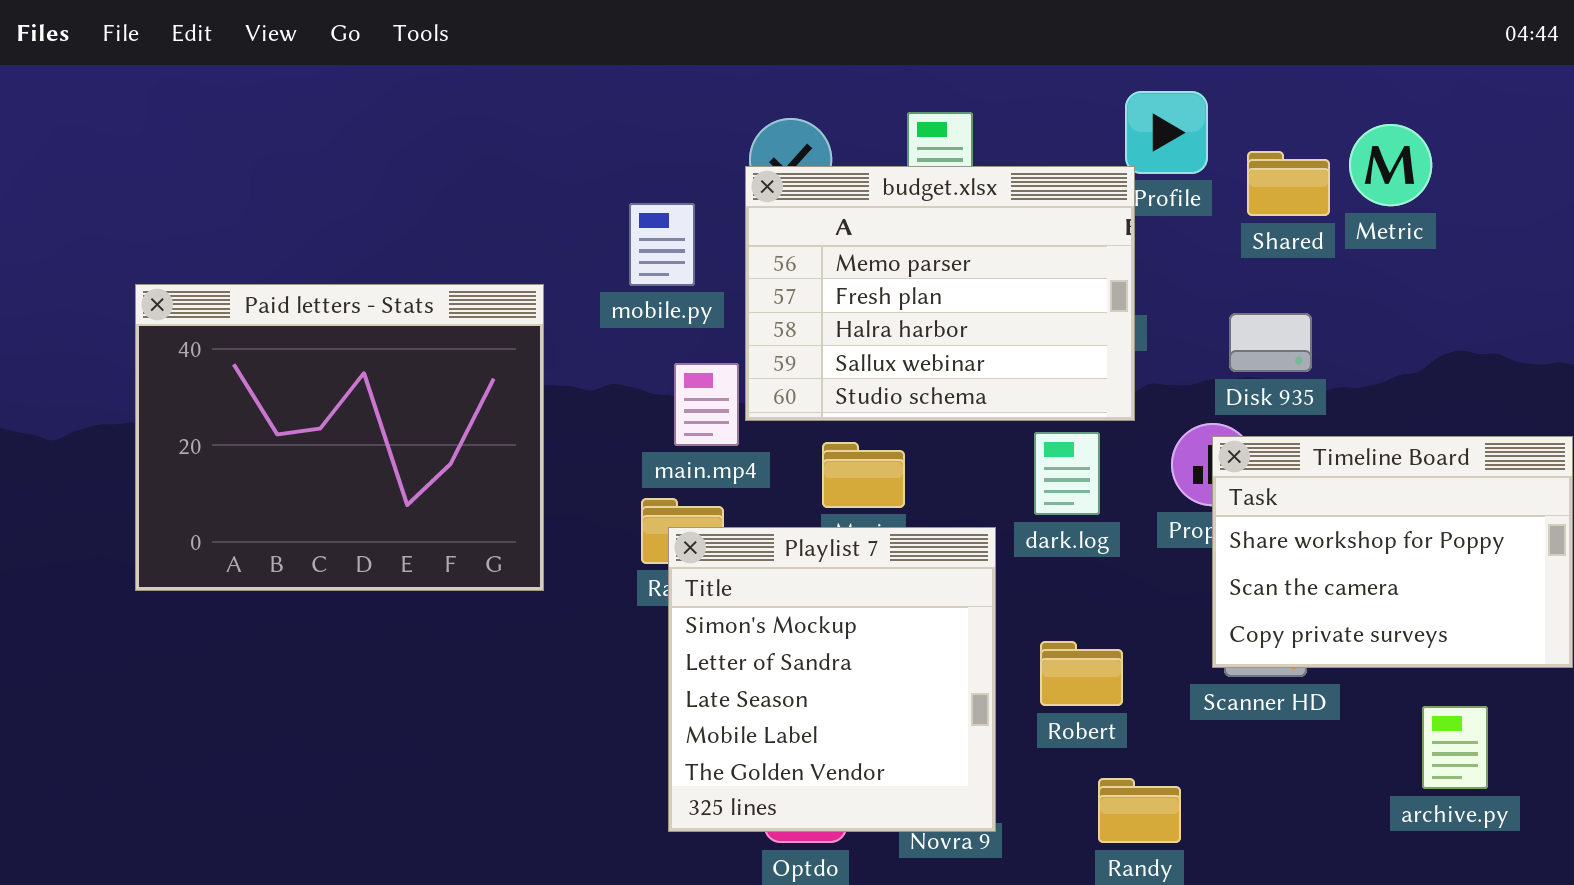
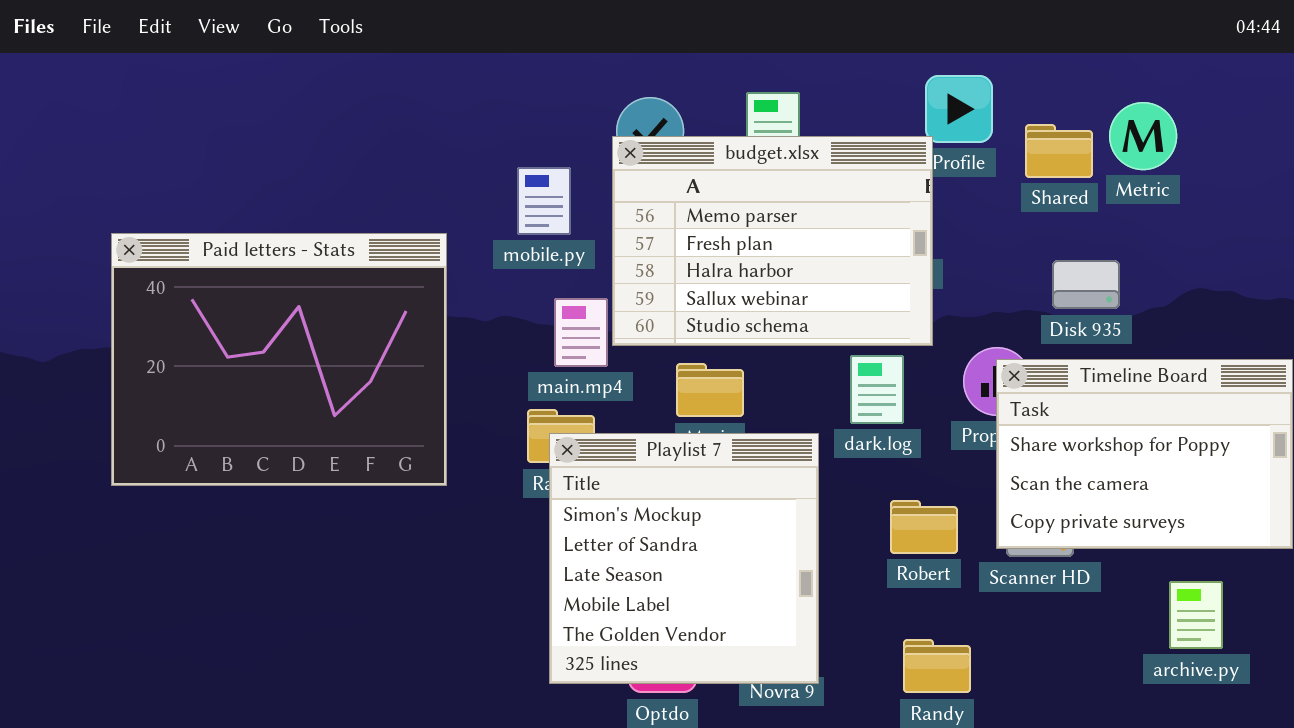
Disk 935: [1229,313,1312,372] -> [1052,260,1120,309], moved
Robert: [1040,641,1123,706] -> [890,500,958,554], moved

